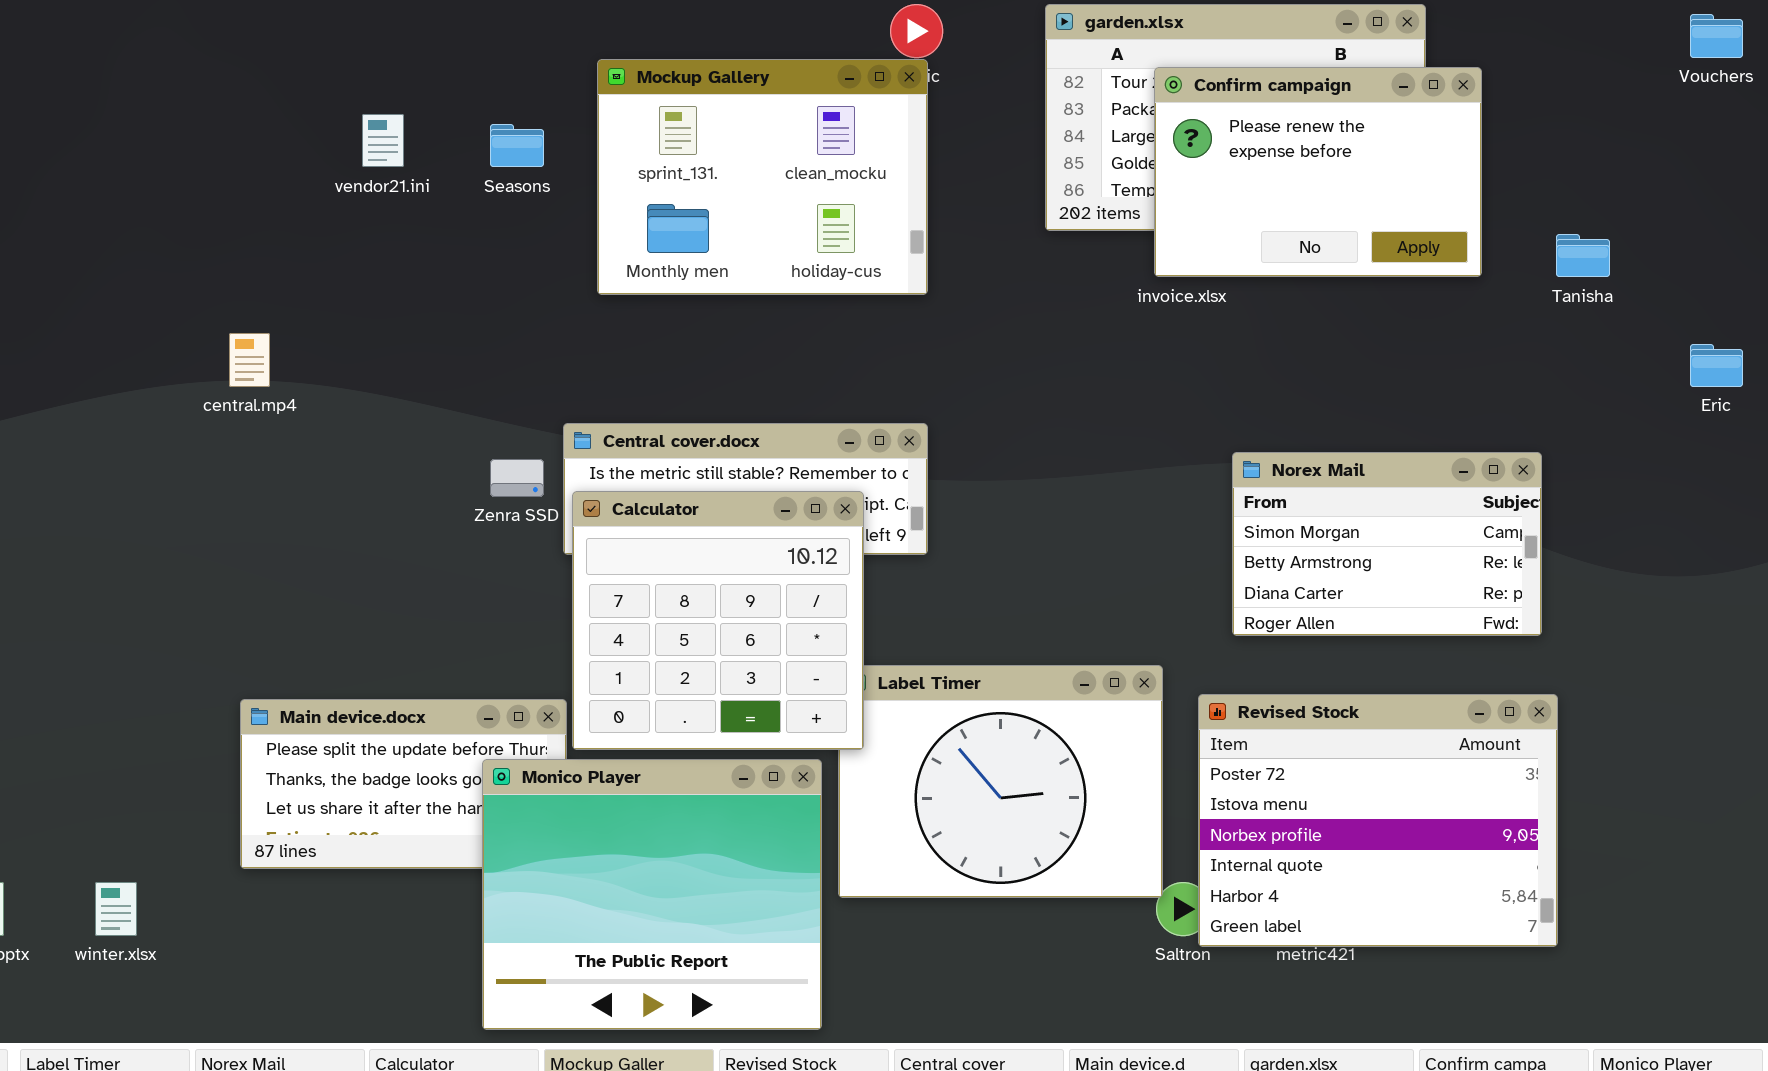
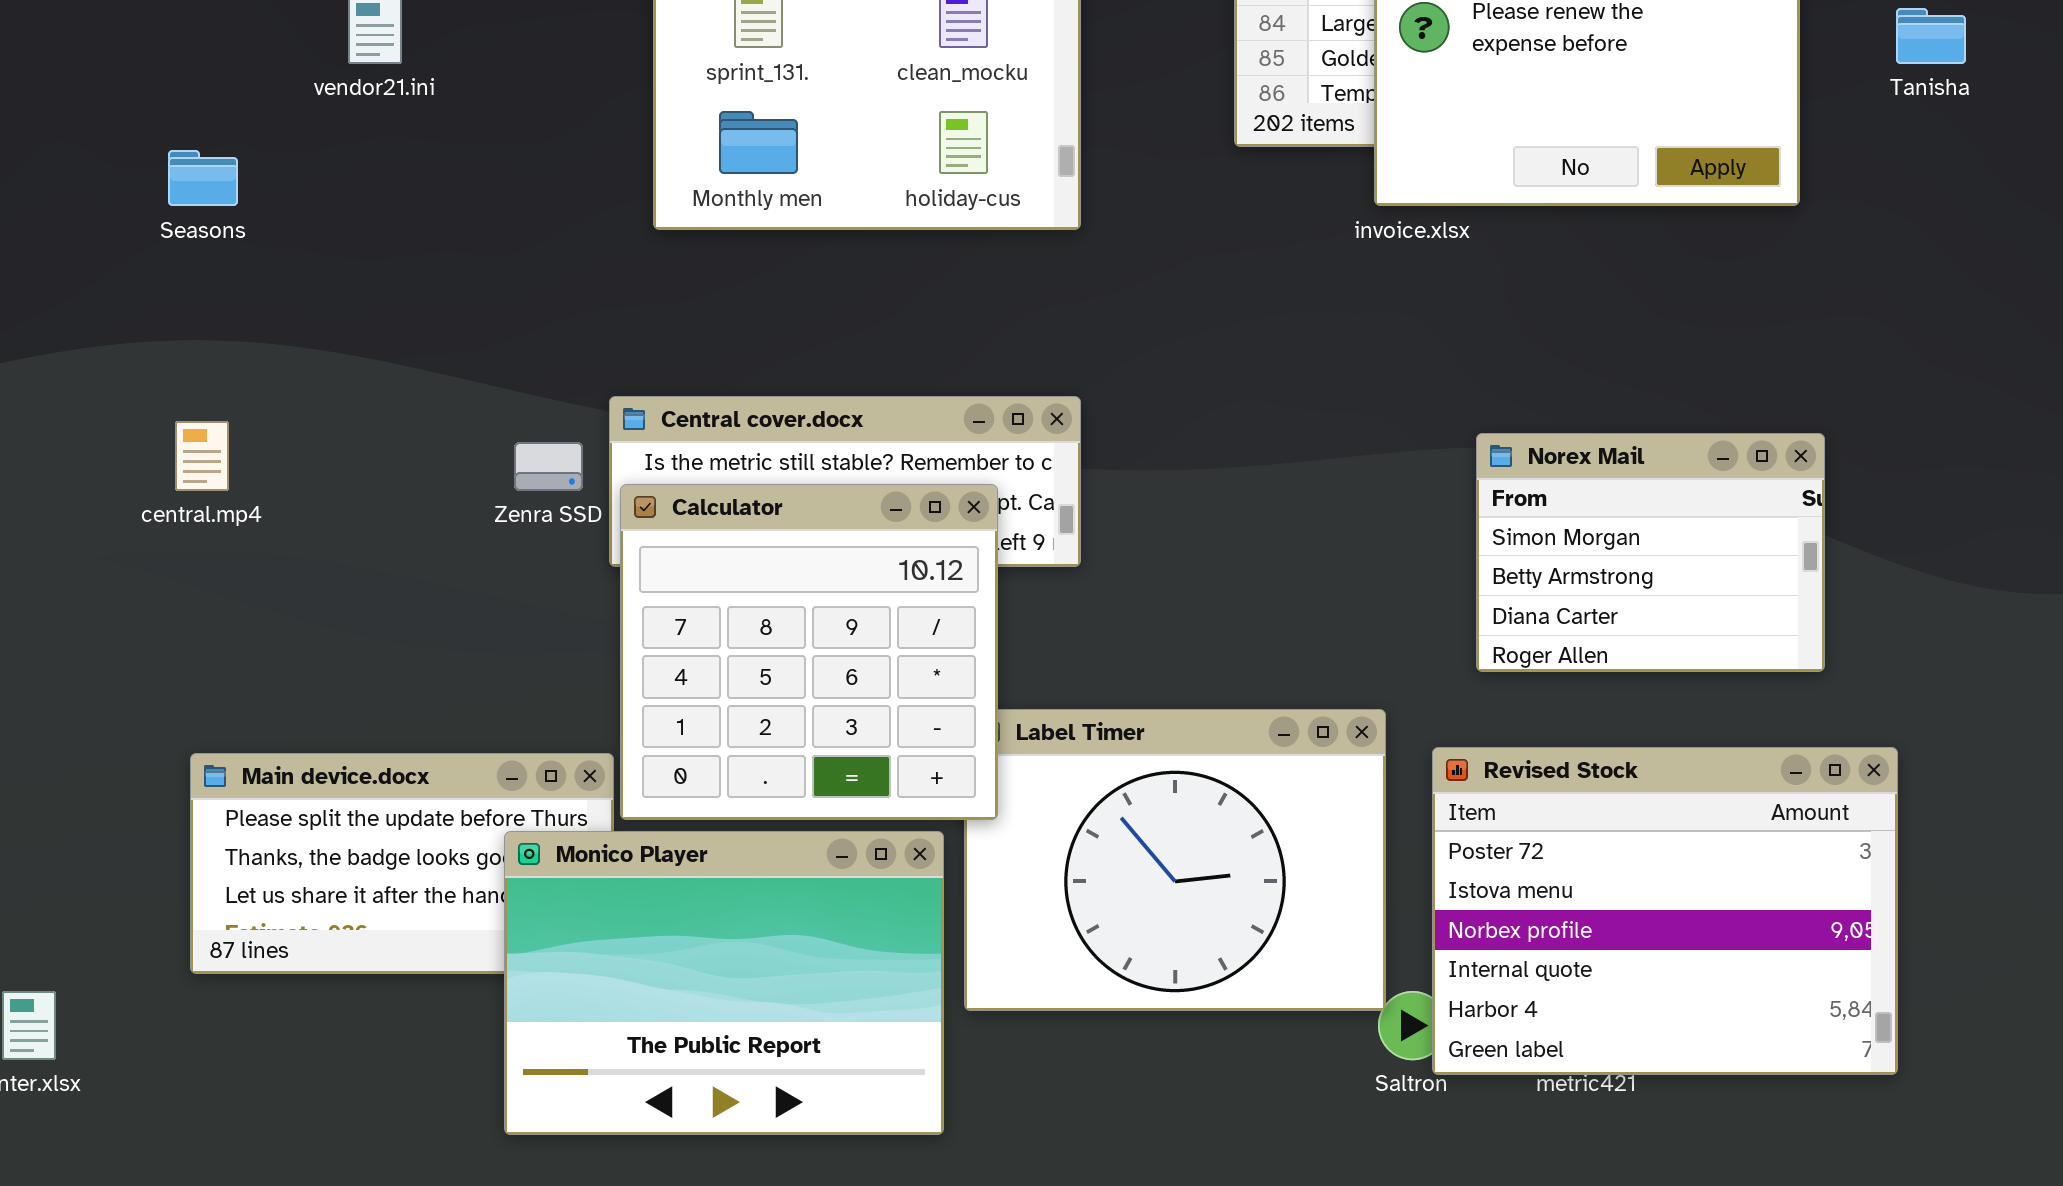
Seasons: [490,124,544,167] -> [168,150,238,206], moved
Tanisha: [1556,234,1610,277] -> [1896,8,1966,64], moved
central.mp4: [229,333,270,387] -> [175,421,229,491], moved
Norex Mail: [1232,452,1542,636] -> [1476,433,1825,672], resized
Monico Player: [482,759,822,1030] -> [504,831,944,1135], resized

